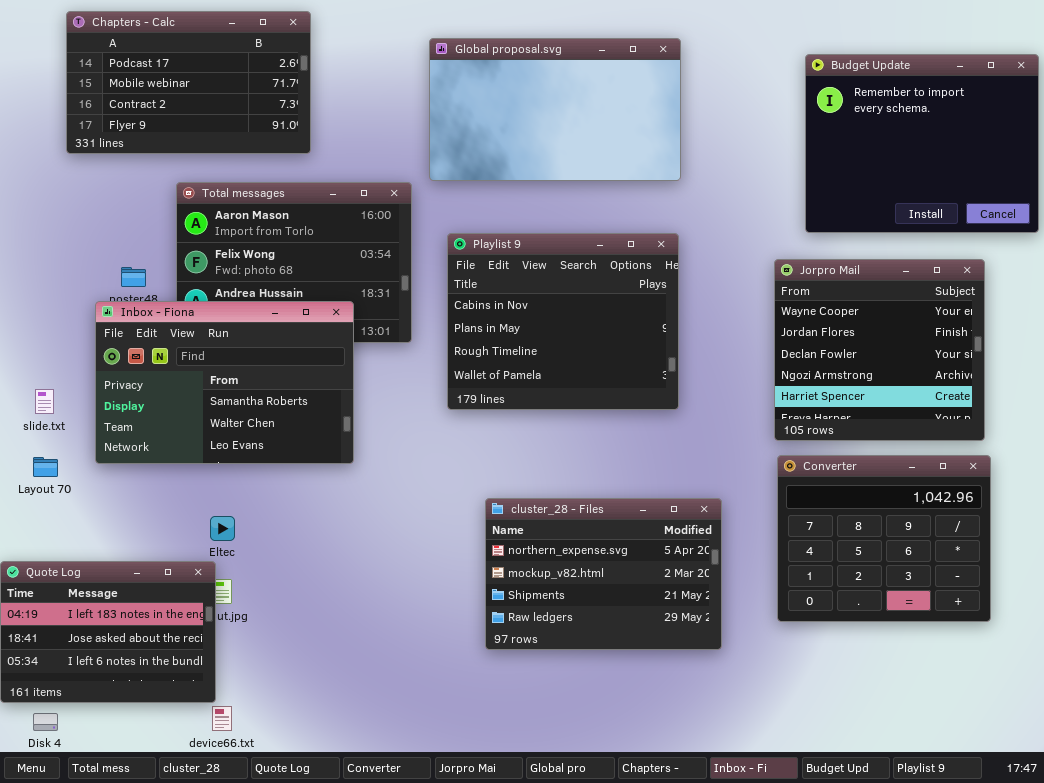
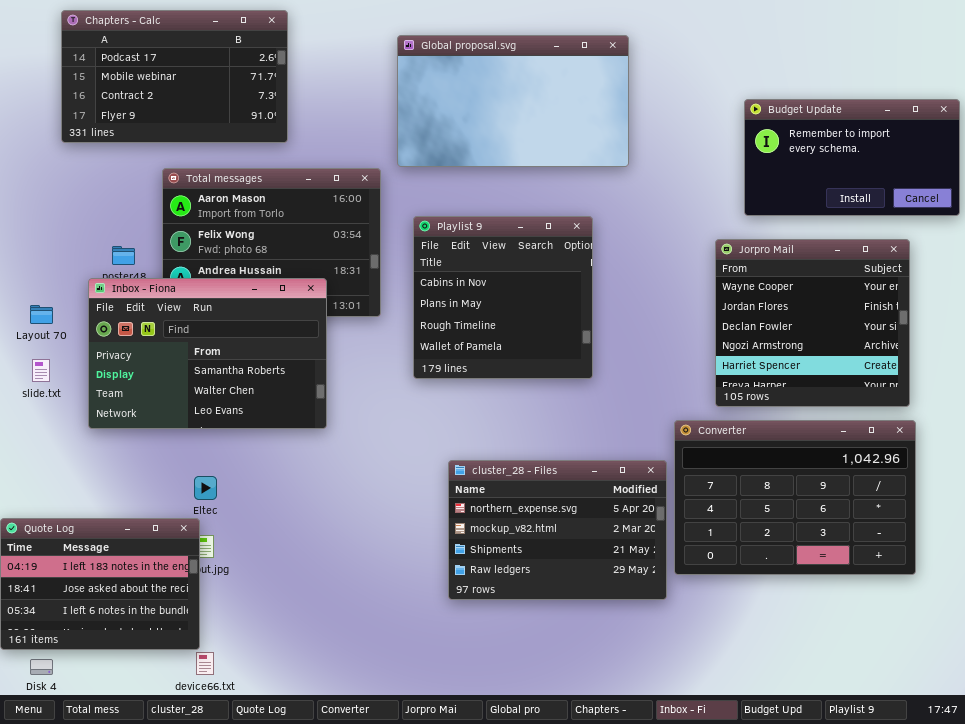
Budget Update: [805,54,1039,233] -> [744,99,960,216], resized
Playlist 9: [447,233,679,410] -> [413,216,593,379], resized
Converter: [777,455,991,622] -> [674,420,916,575], resized
Layout 70: [33,457,58,477] -> [30,305,53,324], moved

